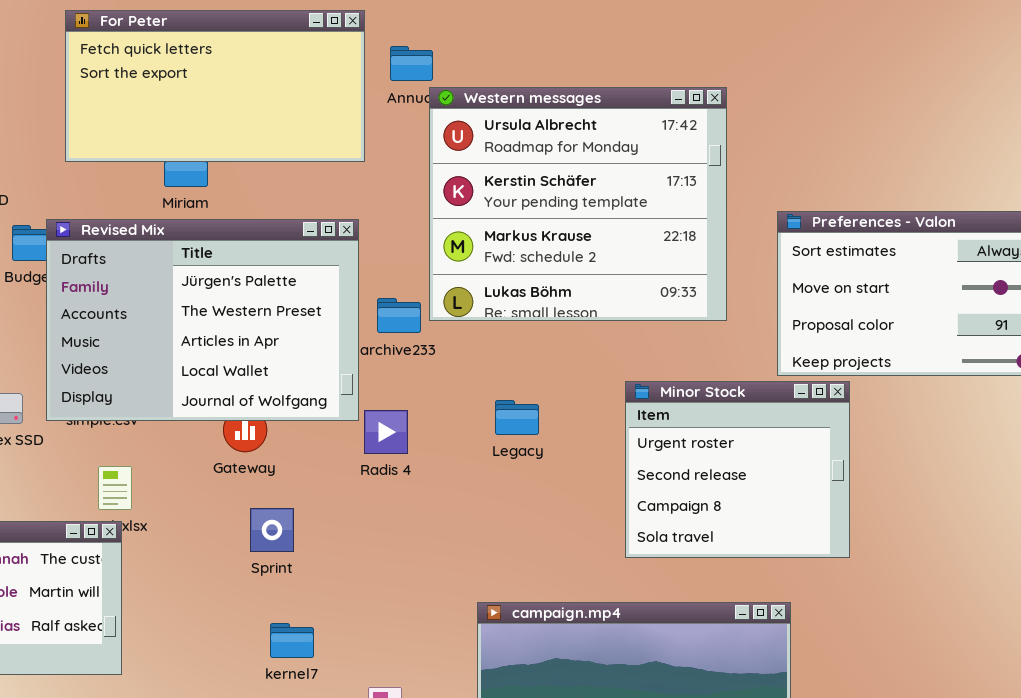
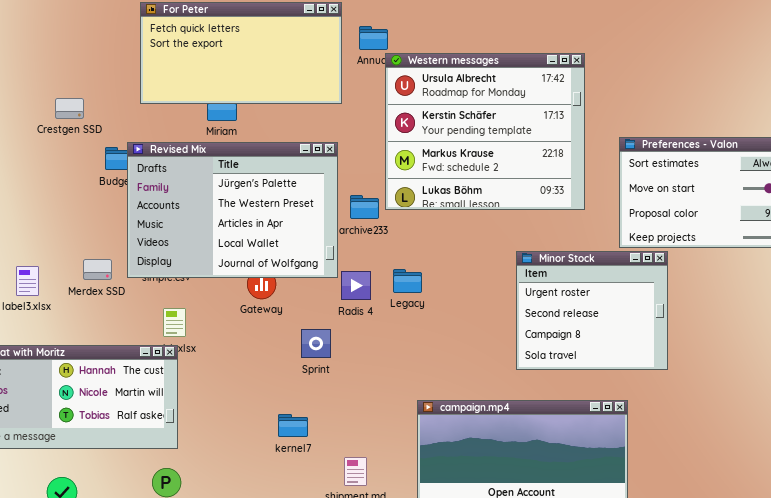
Legacy: [495,400,539,435] -> [393,269,422,293], moved
Sprint: [250,508,294,552] -> [301,329,331,358], moved

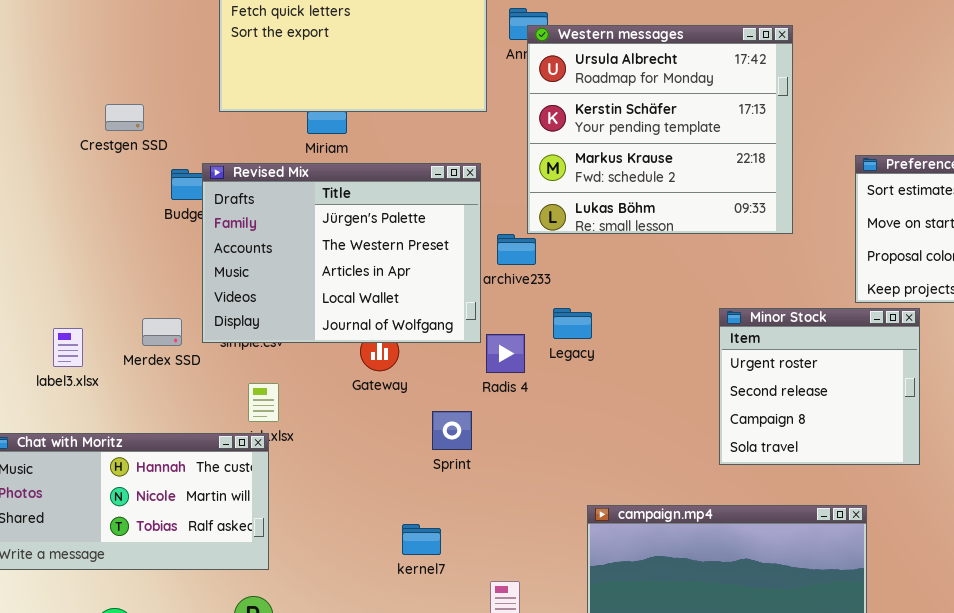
Western messages: [385,53,585,210] -> [527,25,793,234], moved
Legacy: [393,269,422,293] -> [553,308,592,339], moved

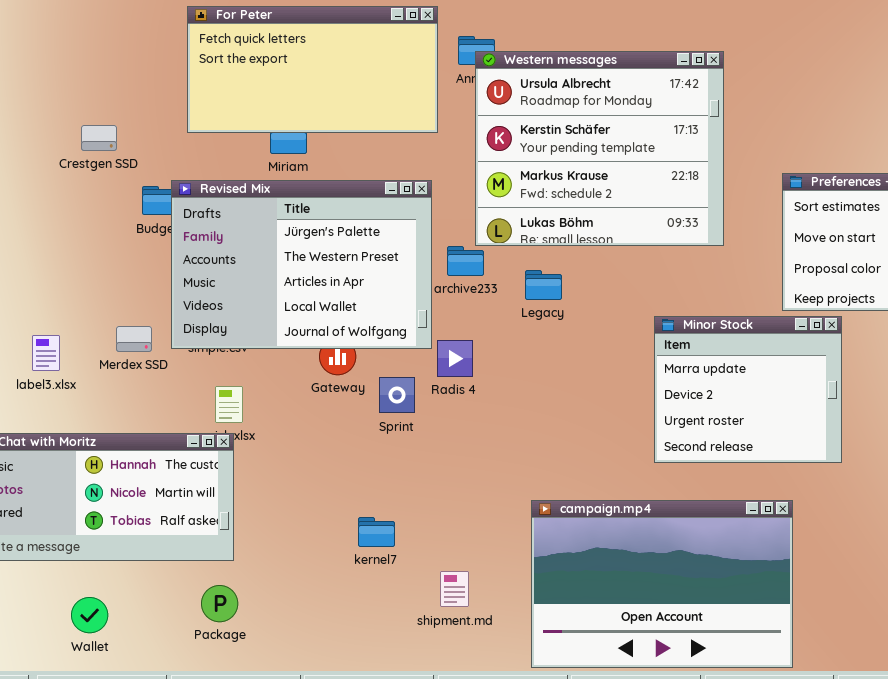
Legacy: [553,308,592,339] -> [525,270,562,300], moved
Minor Stock: [719,308,920,465] -> [654,316,842,463], scrolled up 2 rows
Sprint: [432,411,472,450] -> [379,377,415,413], moved

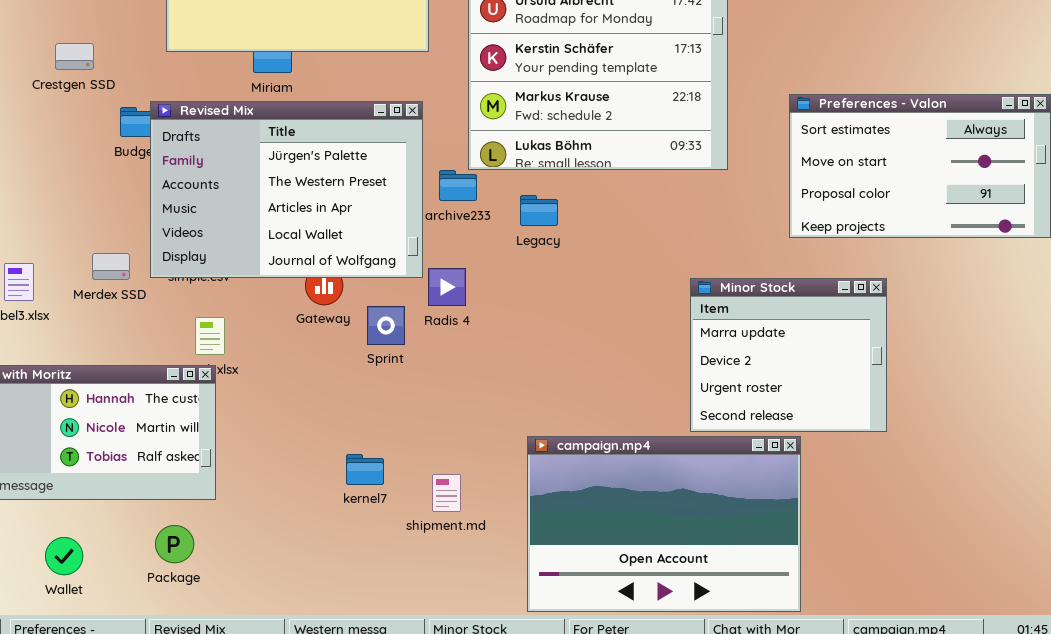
Minor Stock: [654,316,842,463] -> [690,278,887,432], moved
shipment.md: [440,571,469,607] -> [432,474,461,512], moved
Package: [201,585,238,622] -> [155,525,194,563], moved

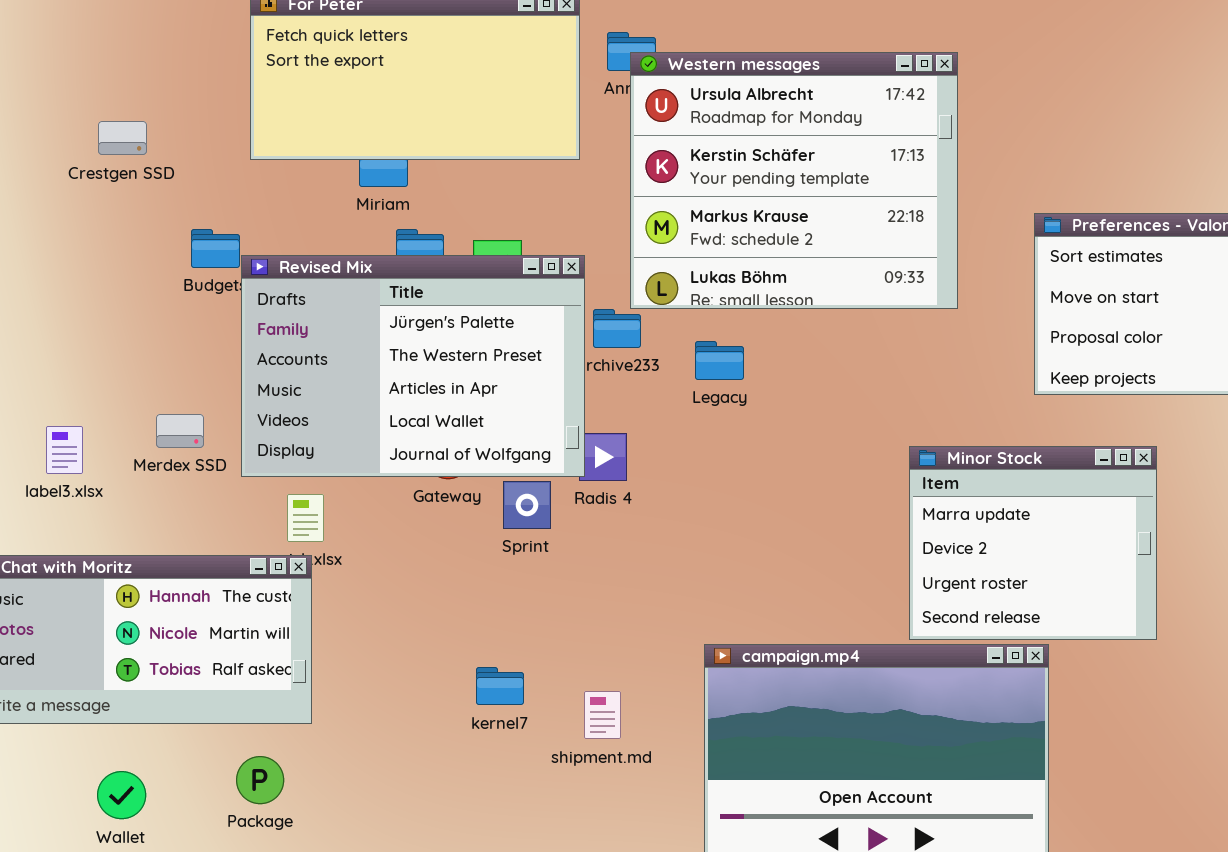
Crestgen SSD: [55,43,94,70] -> [98,121,147,155], moved
Revised Mix: [150,101,423,278] -> [241,255,585,477], moved

